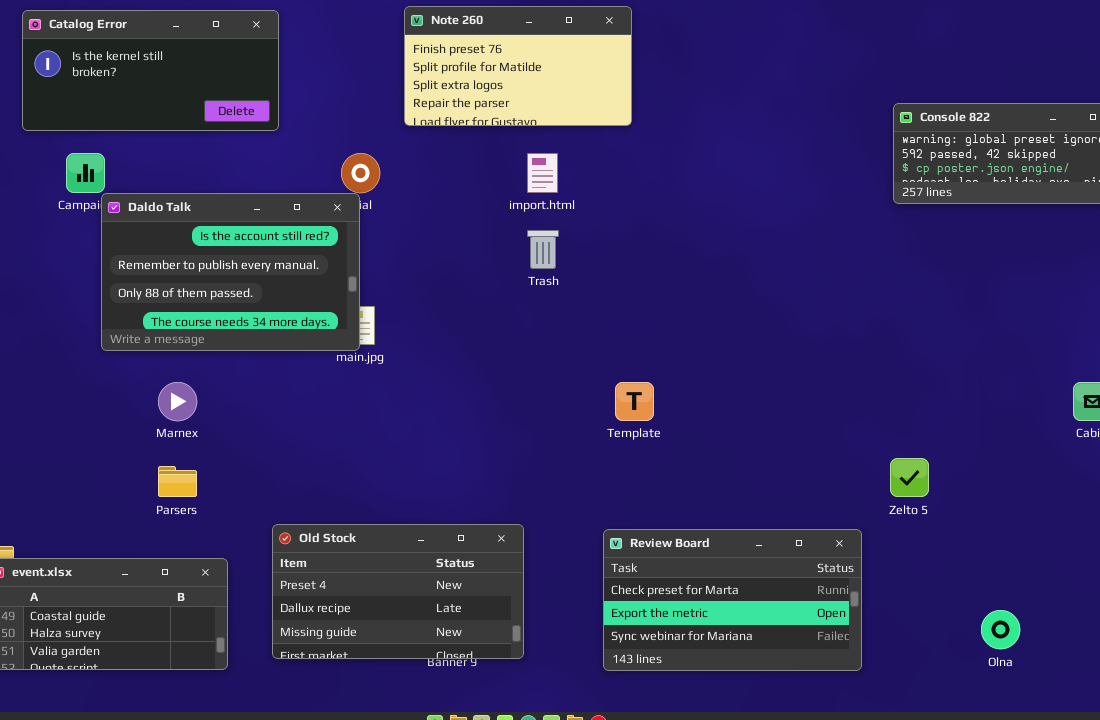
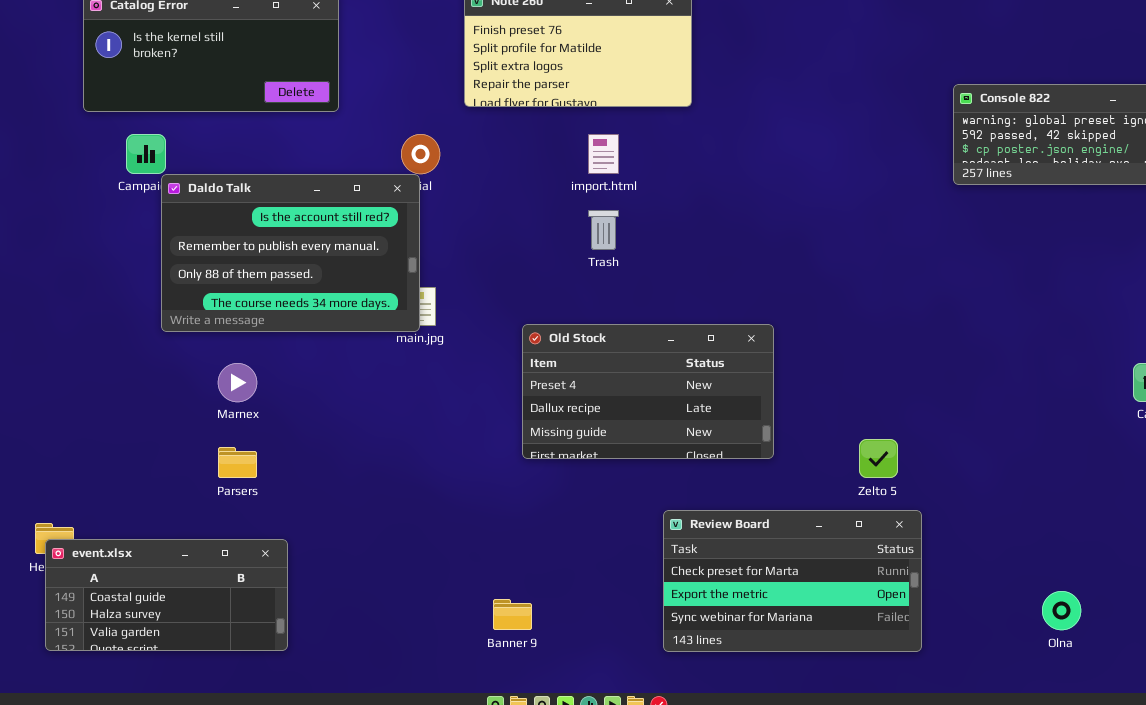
Zelto 5: [890,458,929,497] -> [859,439,898,478], moved
Old Stock: [272,524,524,659] -> [522,324,774,459], moved

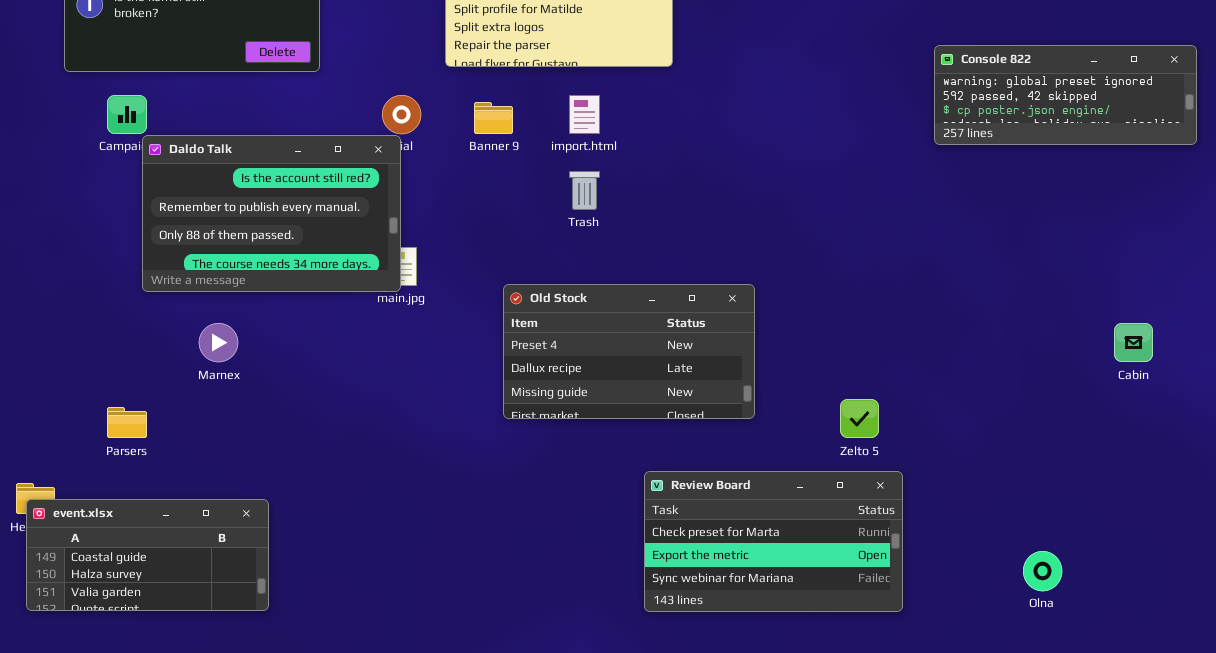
Parsers: [218,447,257,478] -> [107,407,147,438], moved
Banner 9: [493,599,532,630] -> [474,102,513,134], moved

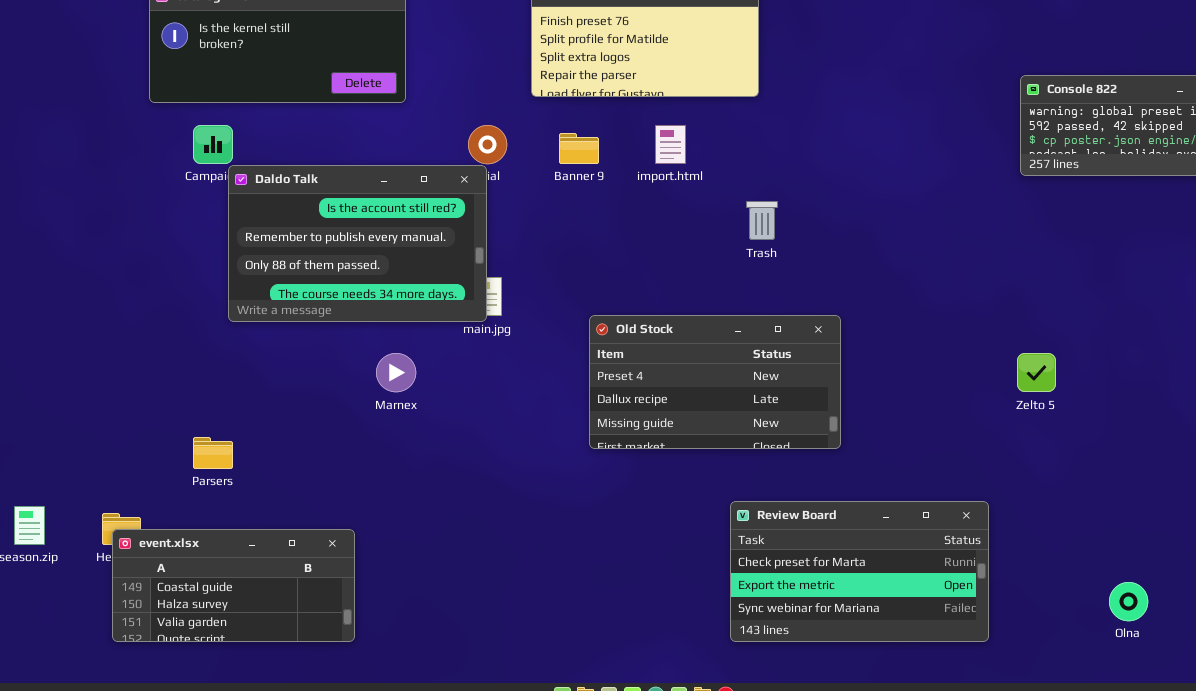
Trash: [569,171,600,210] -> [746,201,778,240], moved
Marnex: [199,323,238,362] -> [376,353,416,392], moved
Zelto 5: [840,399,879,438] -> [1017,353,1056,392], moved

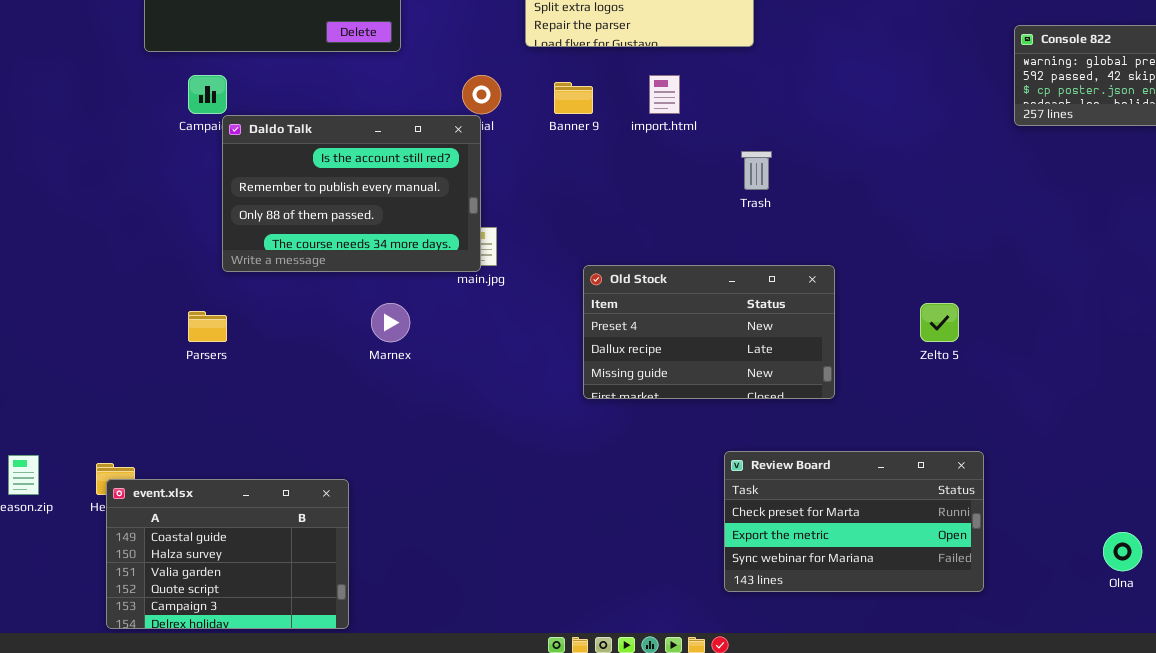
Zelto 5: [1017,353,1056,392] -> [920,303,959,342], moved
Parsers: [193,437,233,469] -> [188,311,227,342], moved
event.xlsx: [112,529,355,642] -> [106,479,349,629], resized

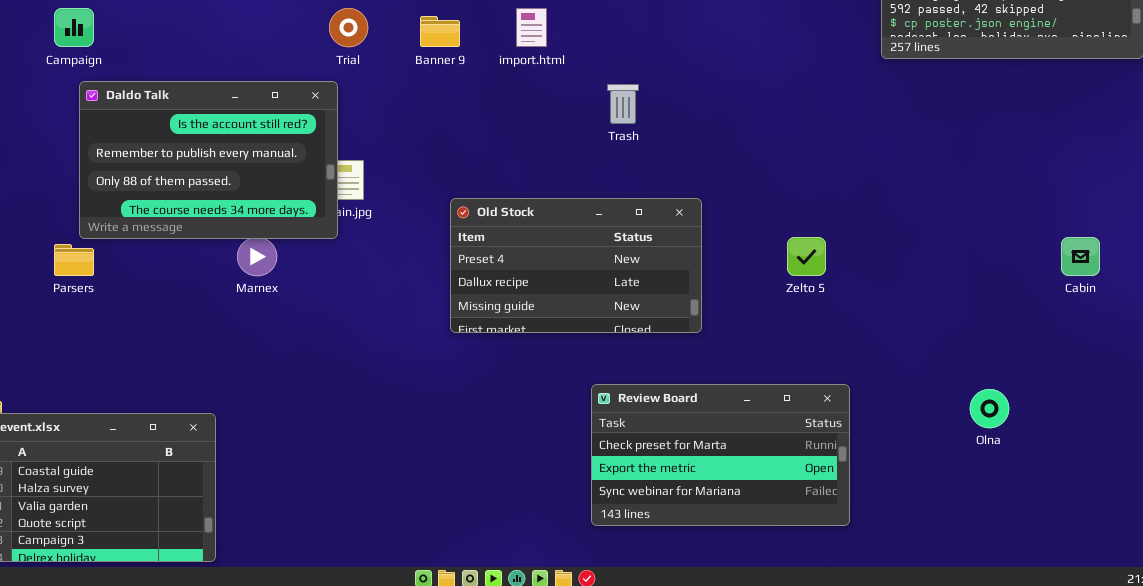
Daldo Talk: [222,115,481,272] -> [79,81,338,239], moved
Olna: [1103,532,1142,571] -> [970,389,1009,428], moved

